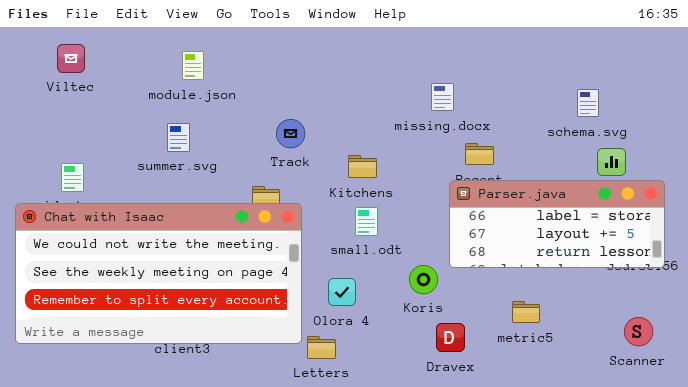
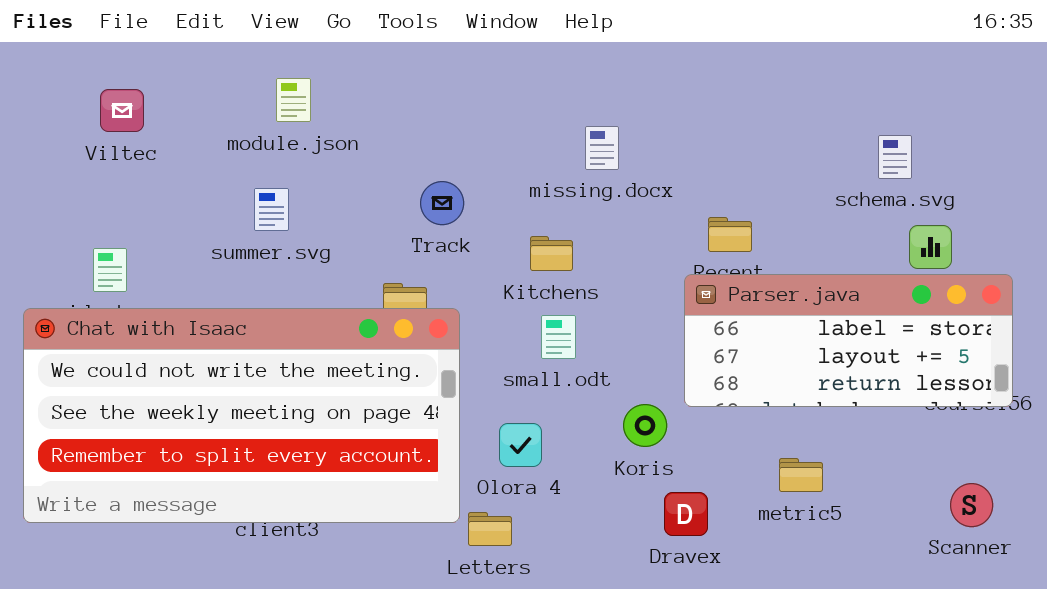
Viltec: [57,44,85,73] -> [100,89,144,132], moved
missing.docx: [431,83,454,111] -> [585,126,619,170], moved

